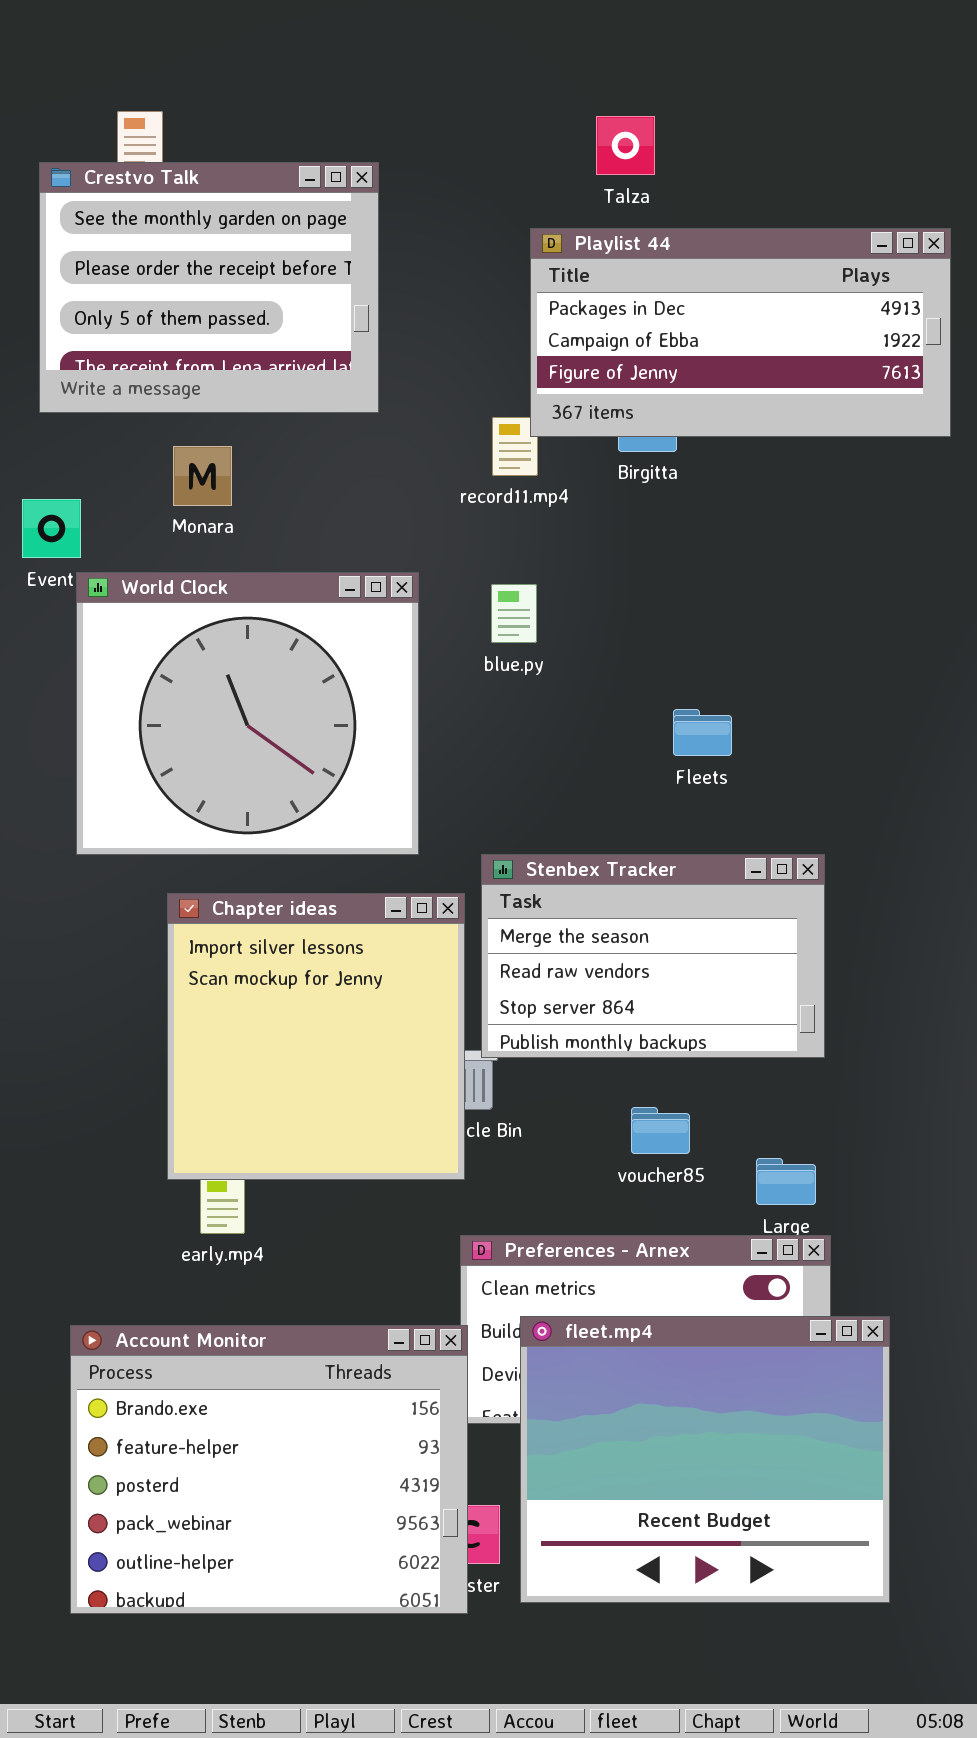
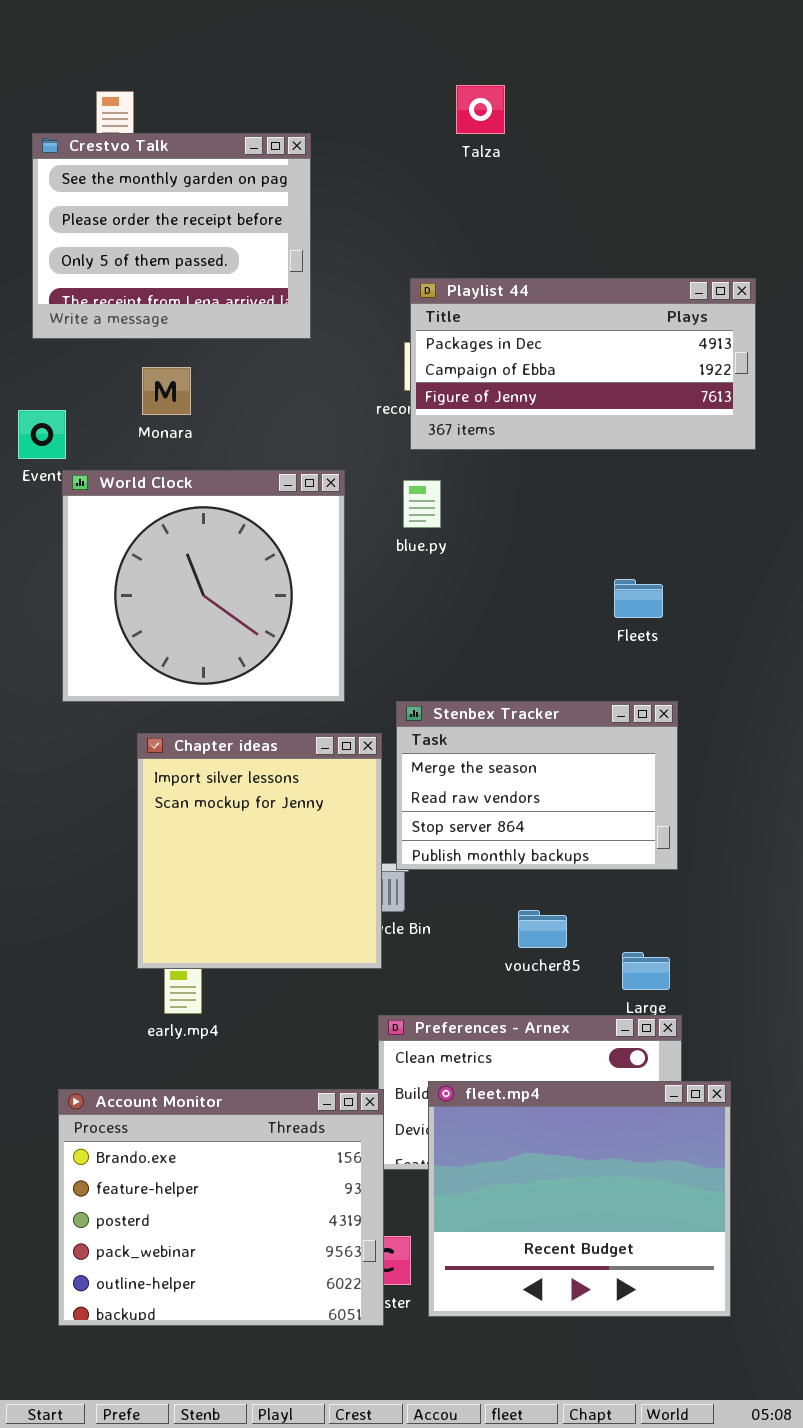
Talza: [596,116,655,175] -> [456,85,505,134], moved
Playlist 44: [530,228,951,437] -> [410,278,756,450], moved
Fleets: [673,709,732,756] -> [614,579,663,618], moved

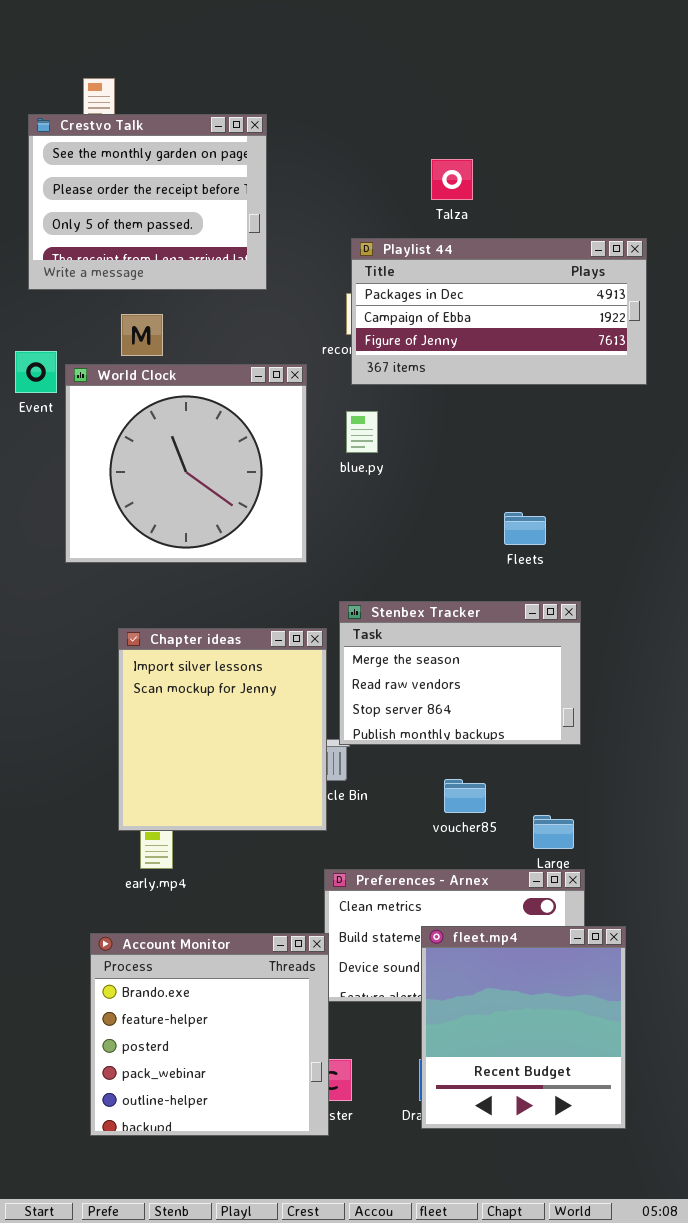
Talza: [456,85,505,134] -> [431,159,473,200], moved
World Clock: [62,470,345,702] -> [65,364,307,563], moved
Fleets: [614,579,663,618] -> [504,512,546,545], moved
fleet.mp4: [428,1081,731,1317] -> [421,926,626,1129], resized
Account Monitor: [58,1089,384,1326] -> [90,933,329,1136], resized

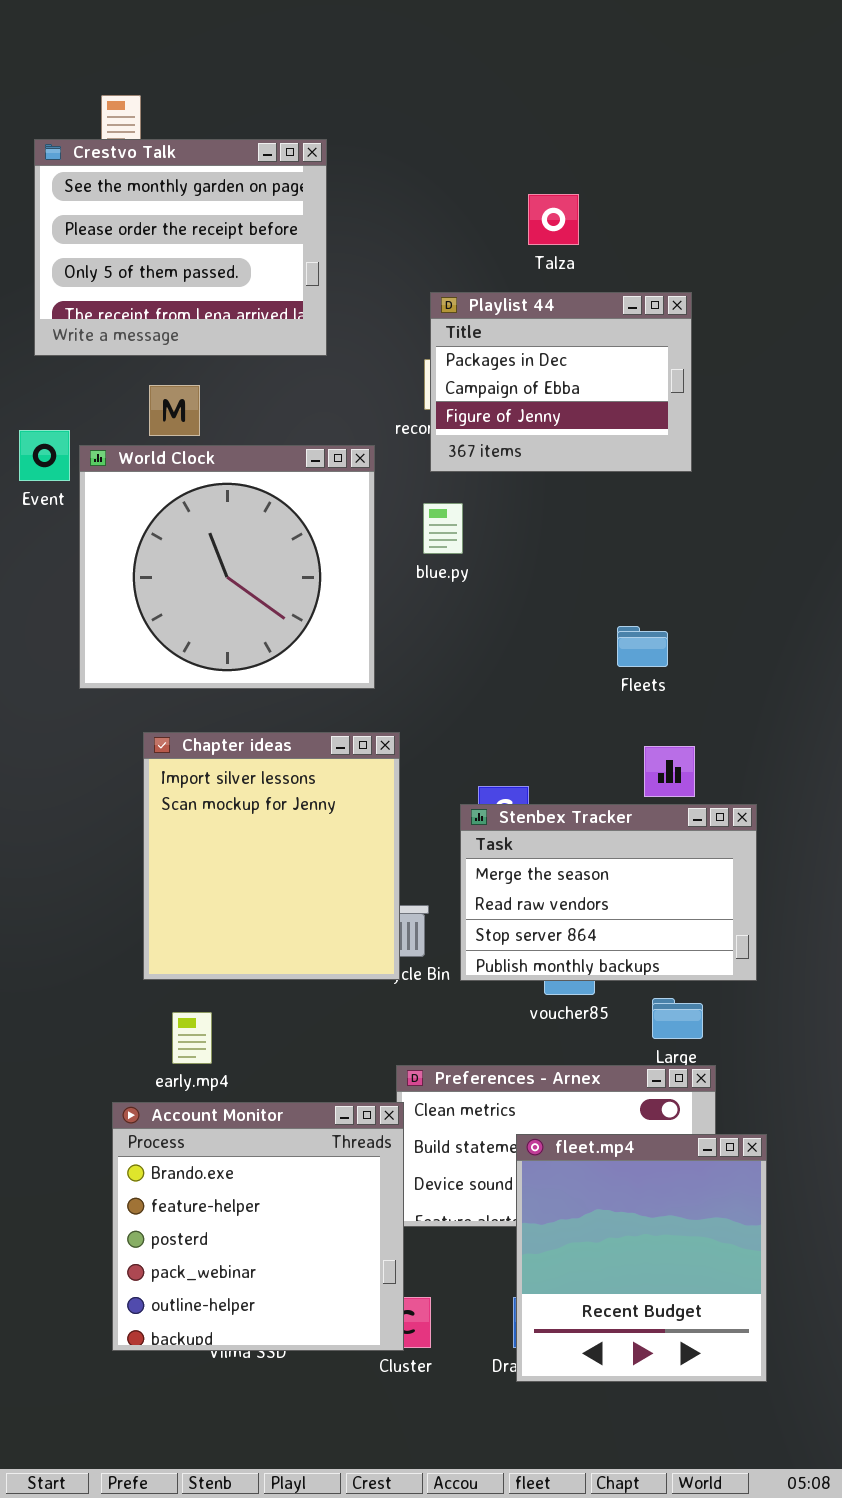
Playlist 44: [351,238,647,385] -> [430,292,692,472], resized
Stenbex Tracker: [339,601,581,745] -> [460,804,757,981], moved
Chapter ideas: [118,628,327,831] -> [143,732,400,980], moved
Account Monitor: [90,933,329,1136] -> [112,1102,404,1351], moved

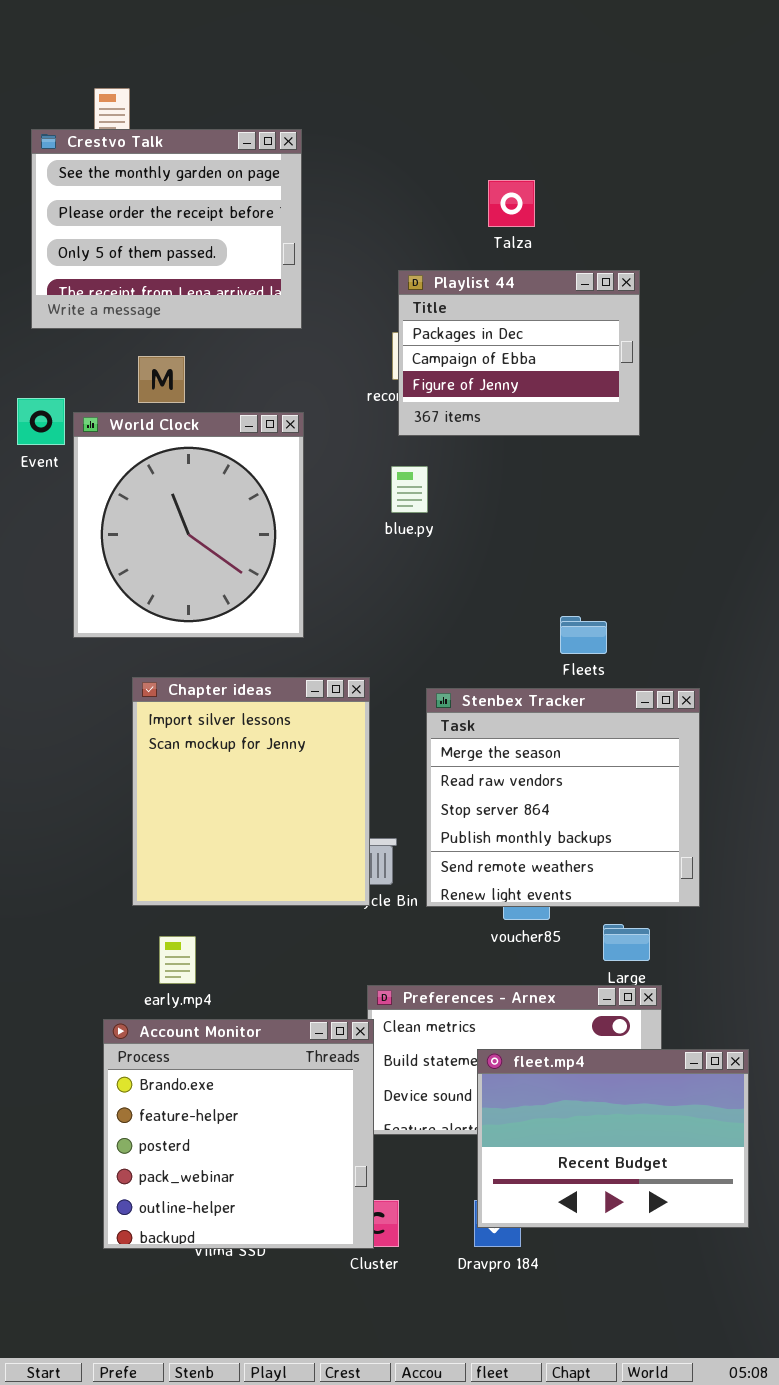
World Clock: [79,445,375,689] -> [73,412,304,638], resized
Fleets: [617,626,668,667] -> [560,616,607,654], moved
Stenbex Tracker: [460,804,757,981] -> [426,688,700,907], resized
fleet.mp4: [516,1134,767,1382] -> [477,1049,749,1228], resized

